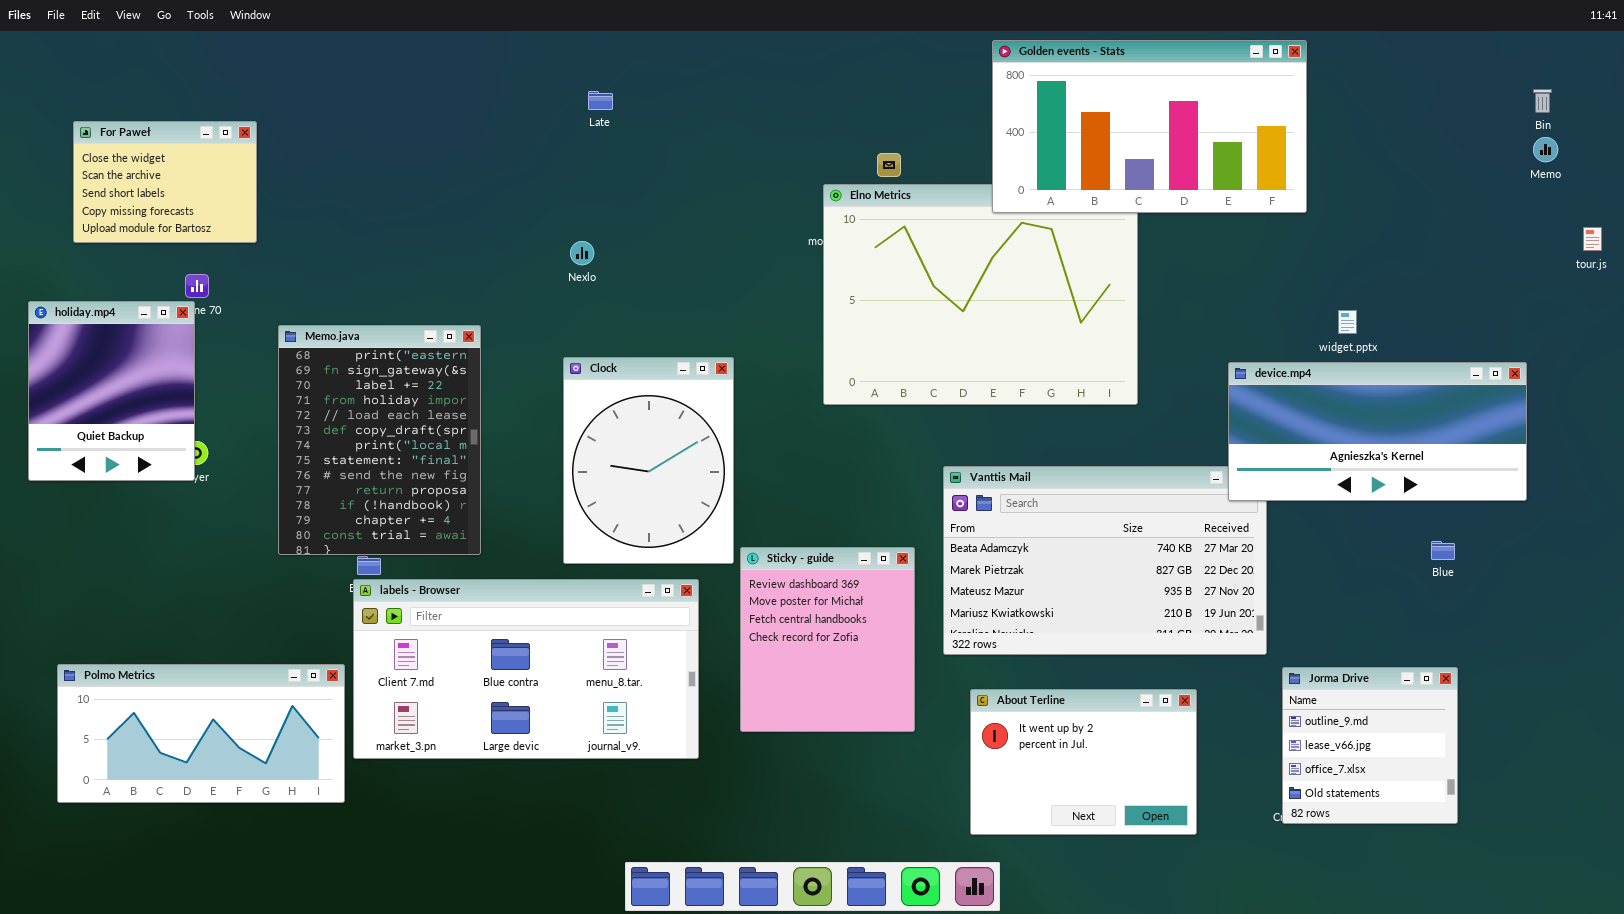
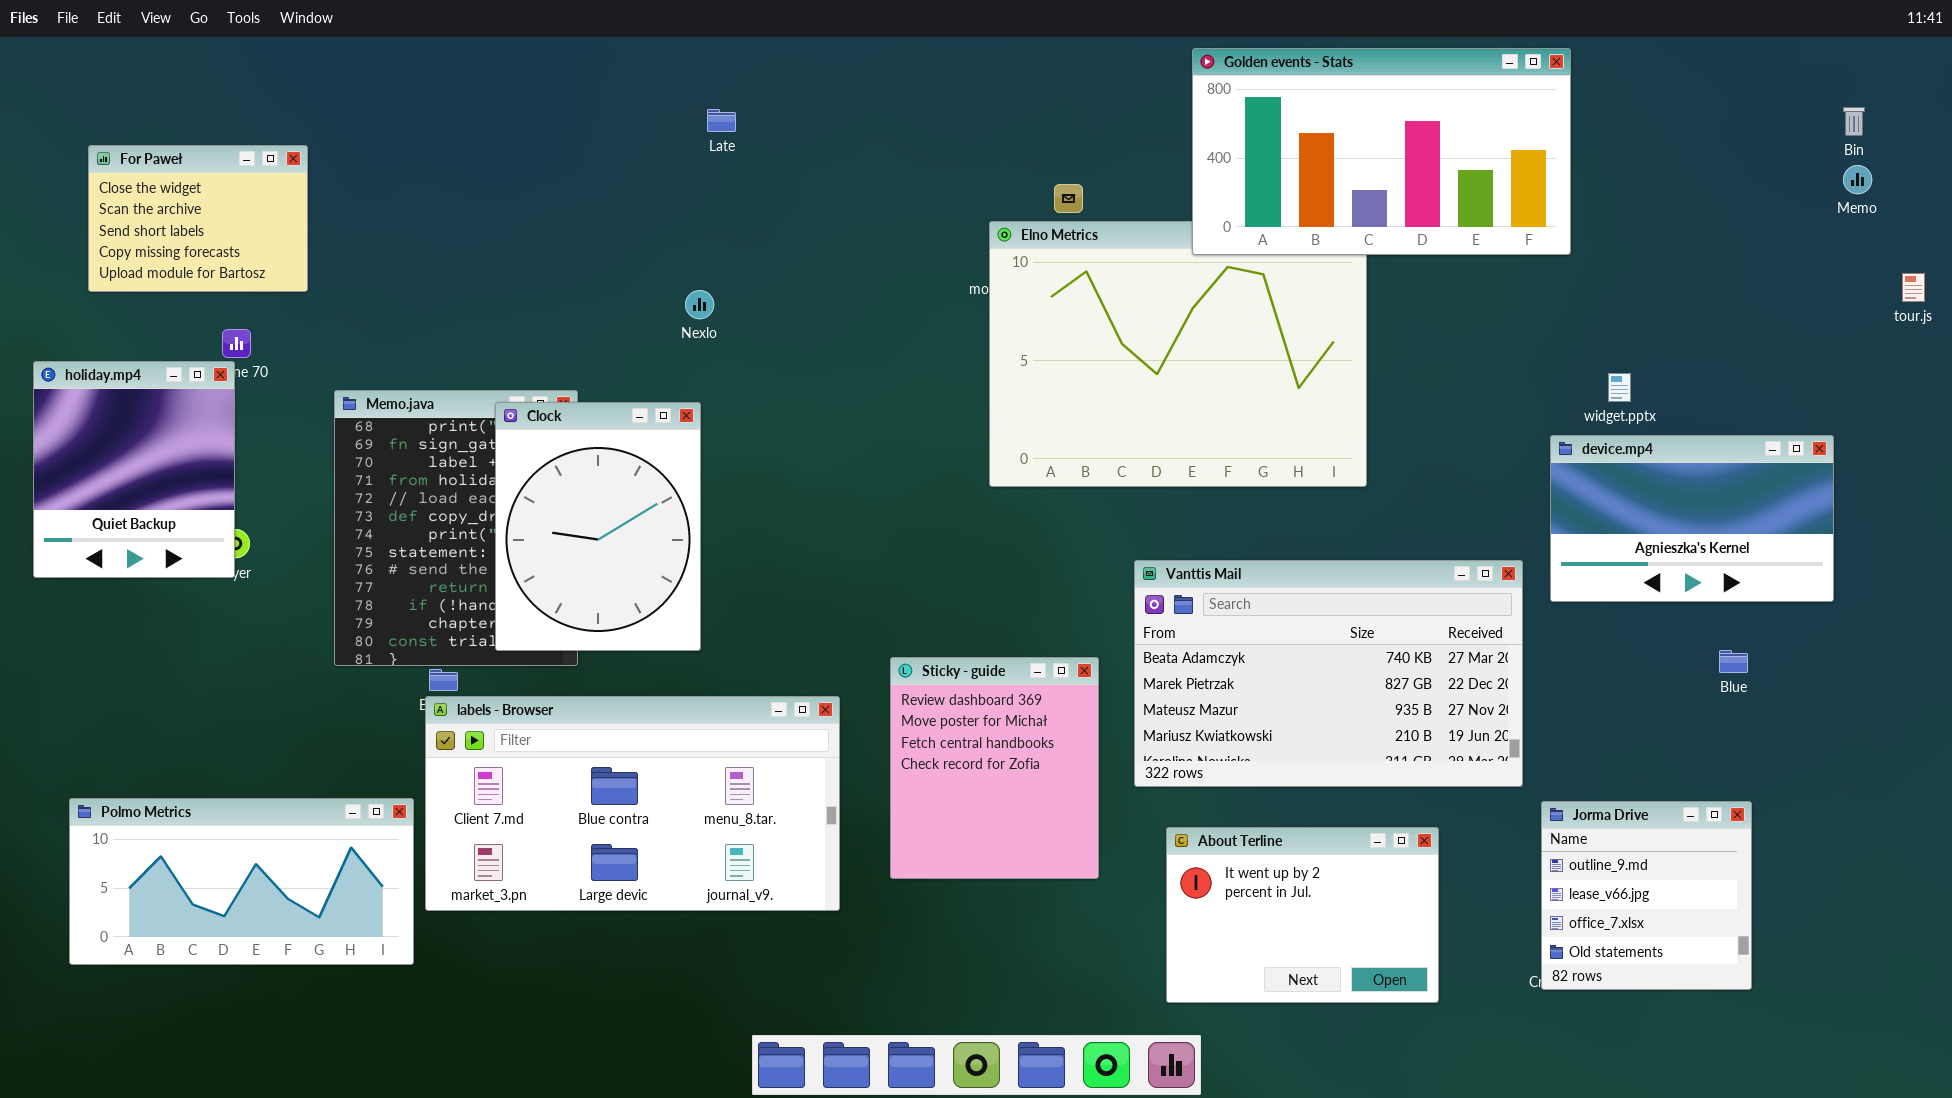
Clock: [563,357,734,564] -> [495,402,701,651], moved
device.mp4: [1228,362,1527,501] -> [1550,435,1834,602], resized

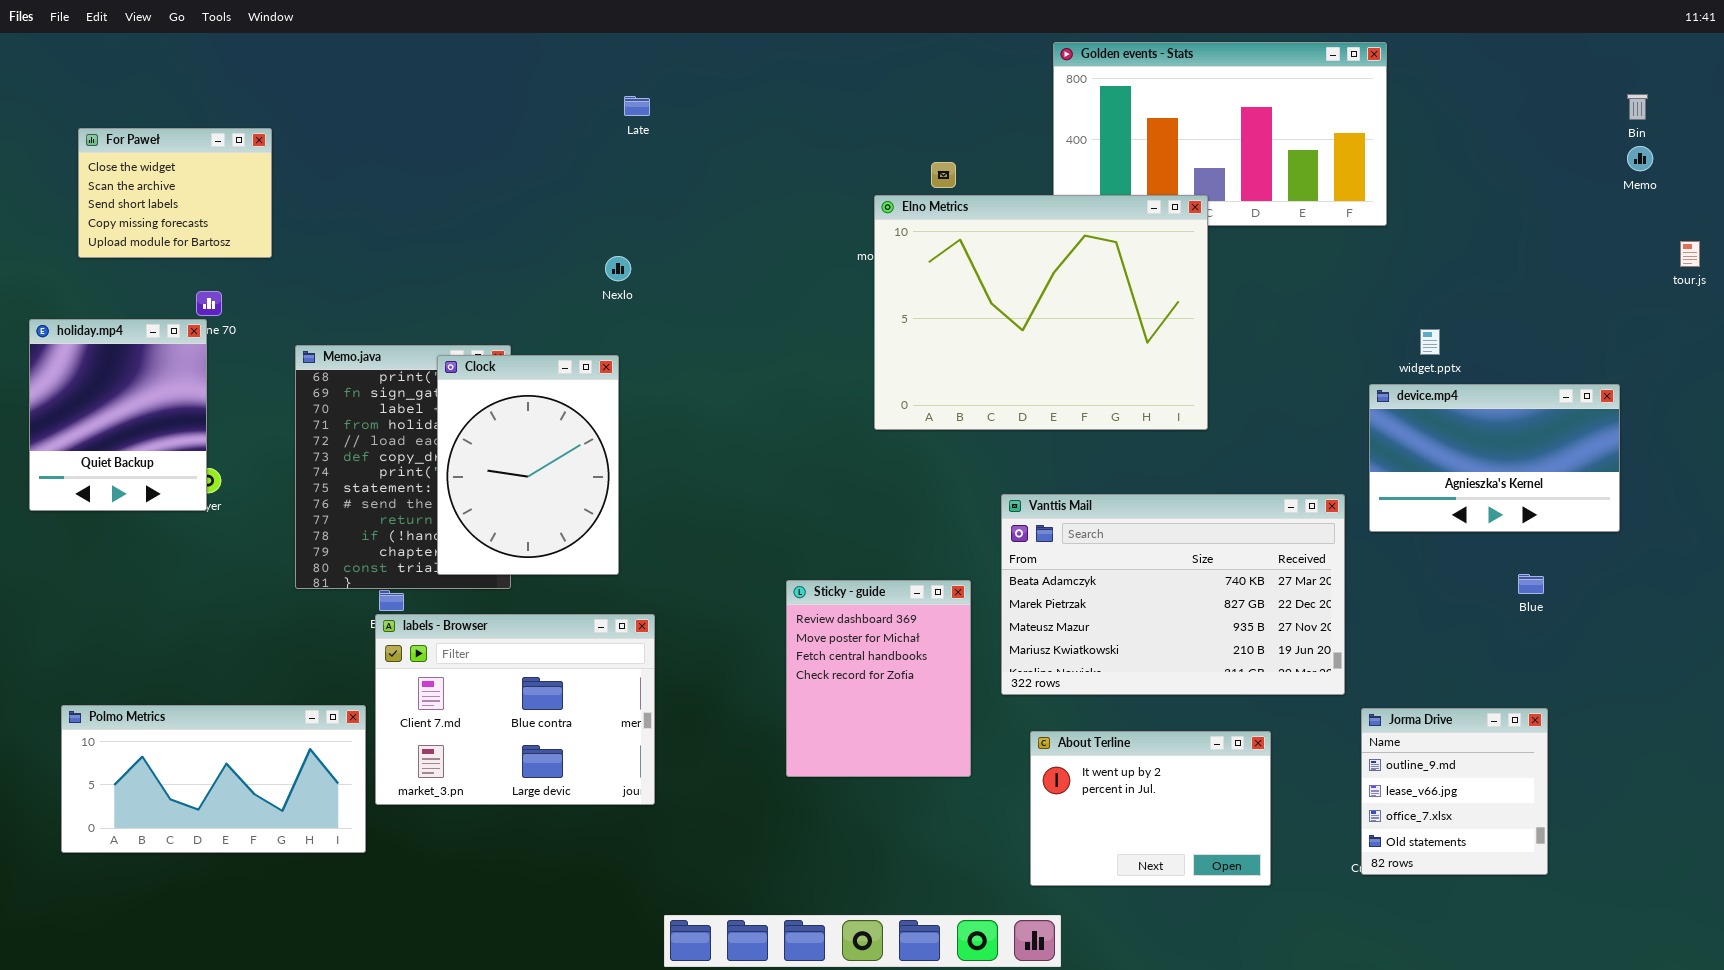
Elno Metrics: [989,221,1367,487] -> [874,195,1208,430], raised
labels - Browser: [425,696,840,911] -> [375,614,655,805], resized

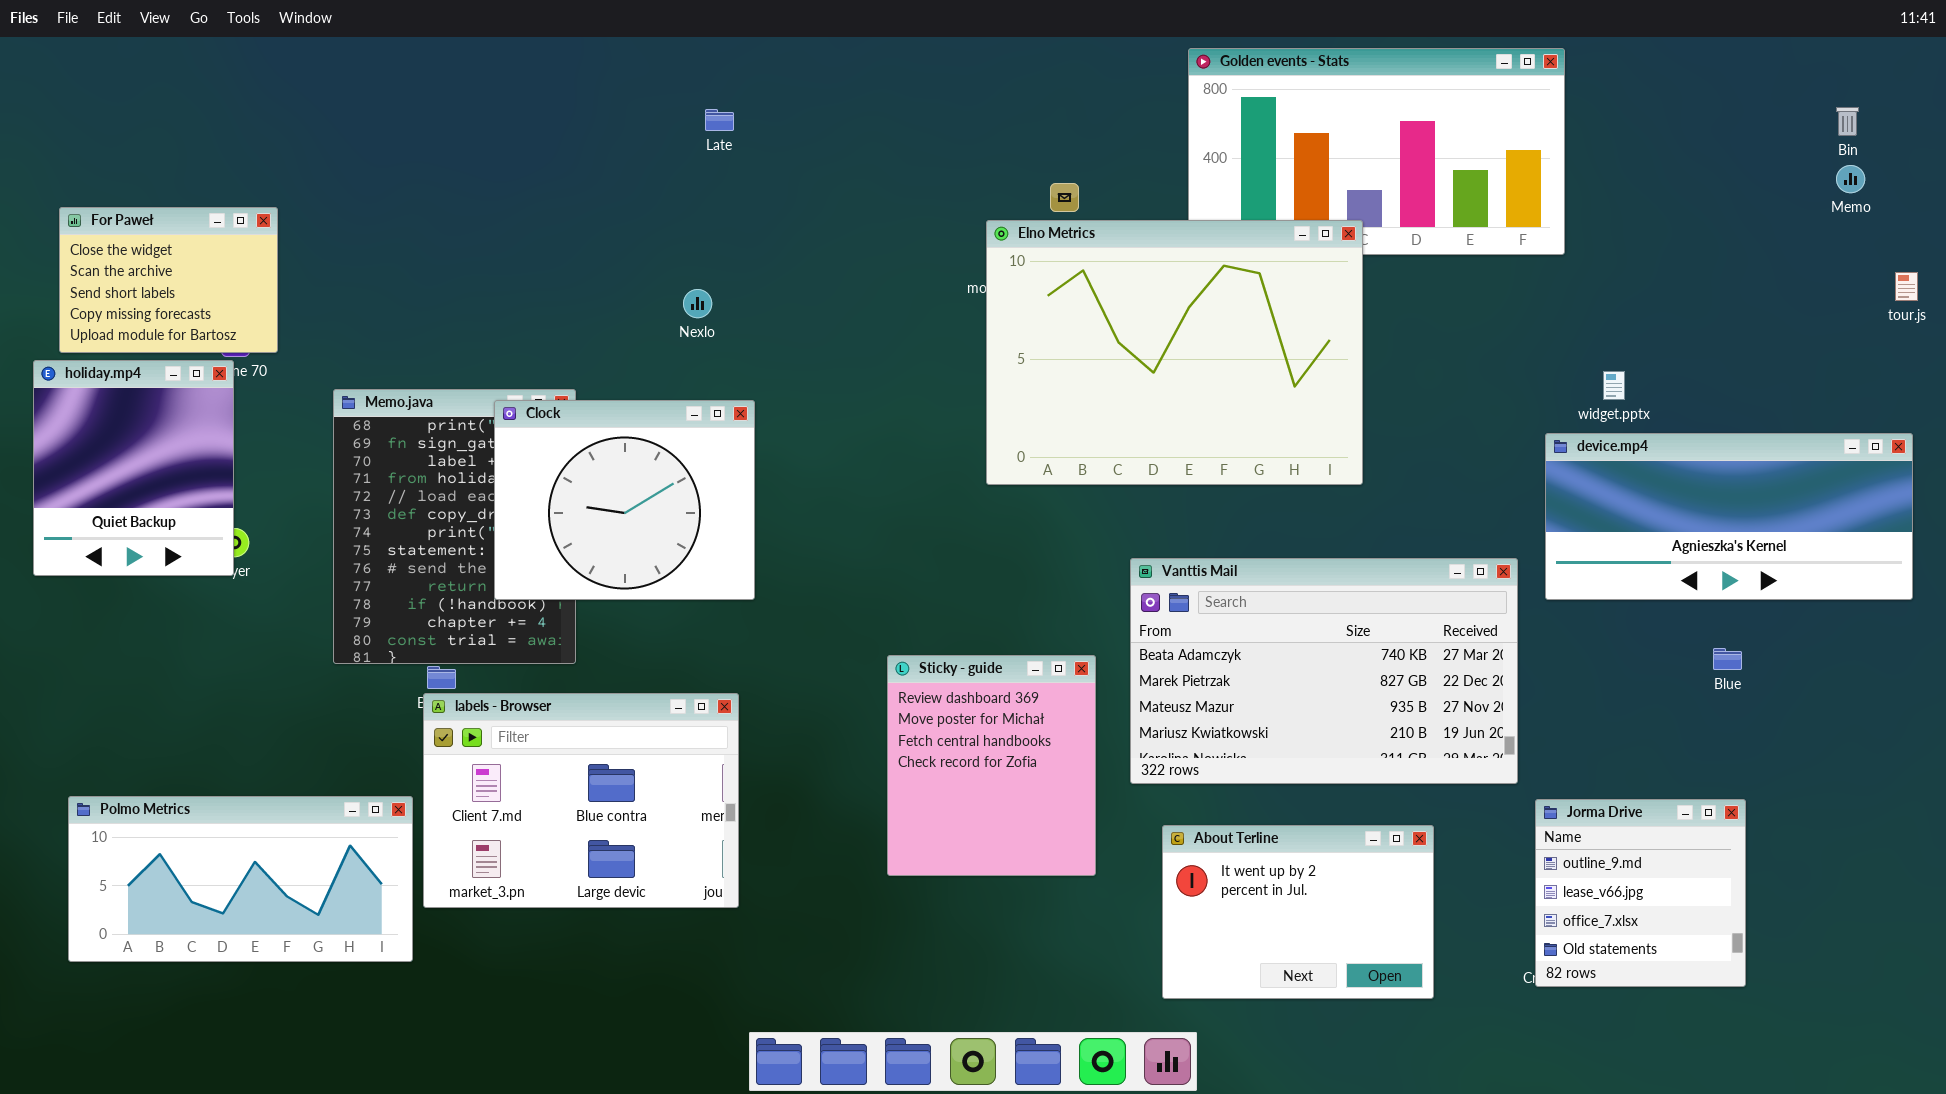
For Paweł: [78,128,272,258] -> [59,207,278,353], moved
Clock: [437,355,619,575] -> [494,400,755,600], resized
device.mp4: [1369,384,1620,532] -> [1545,433,1913,600], resized

